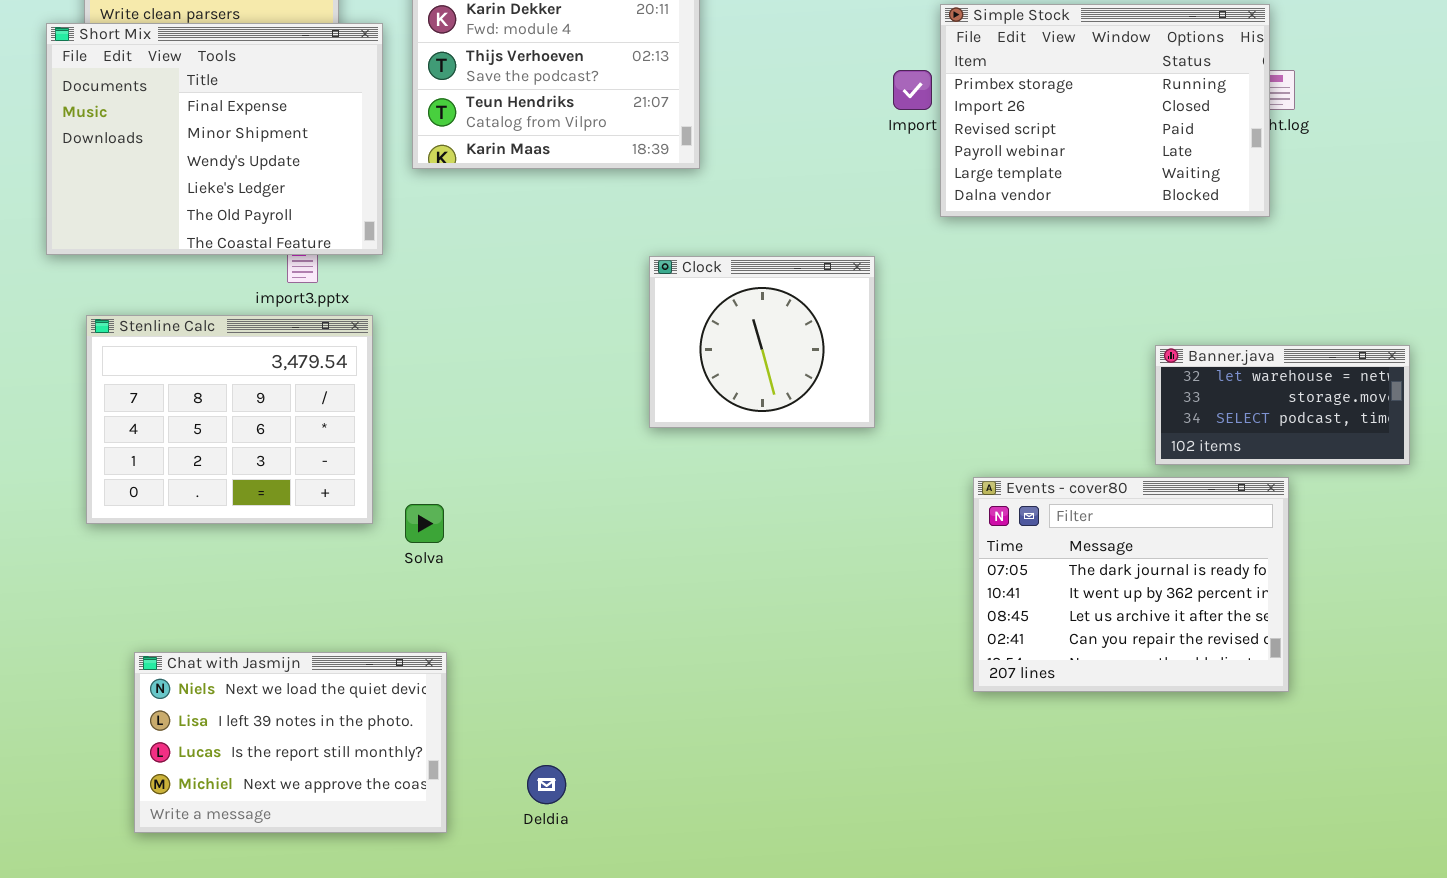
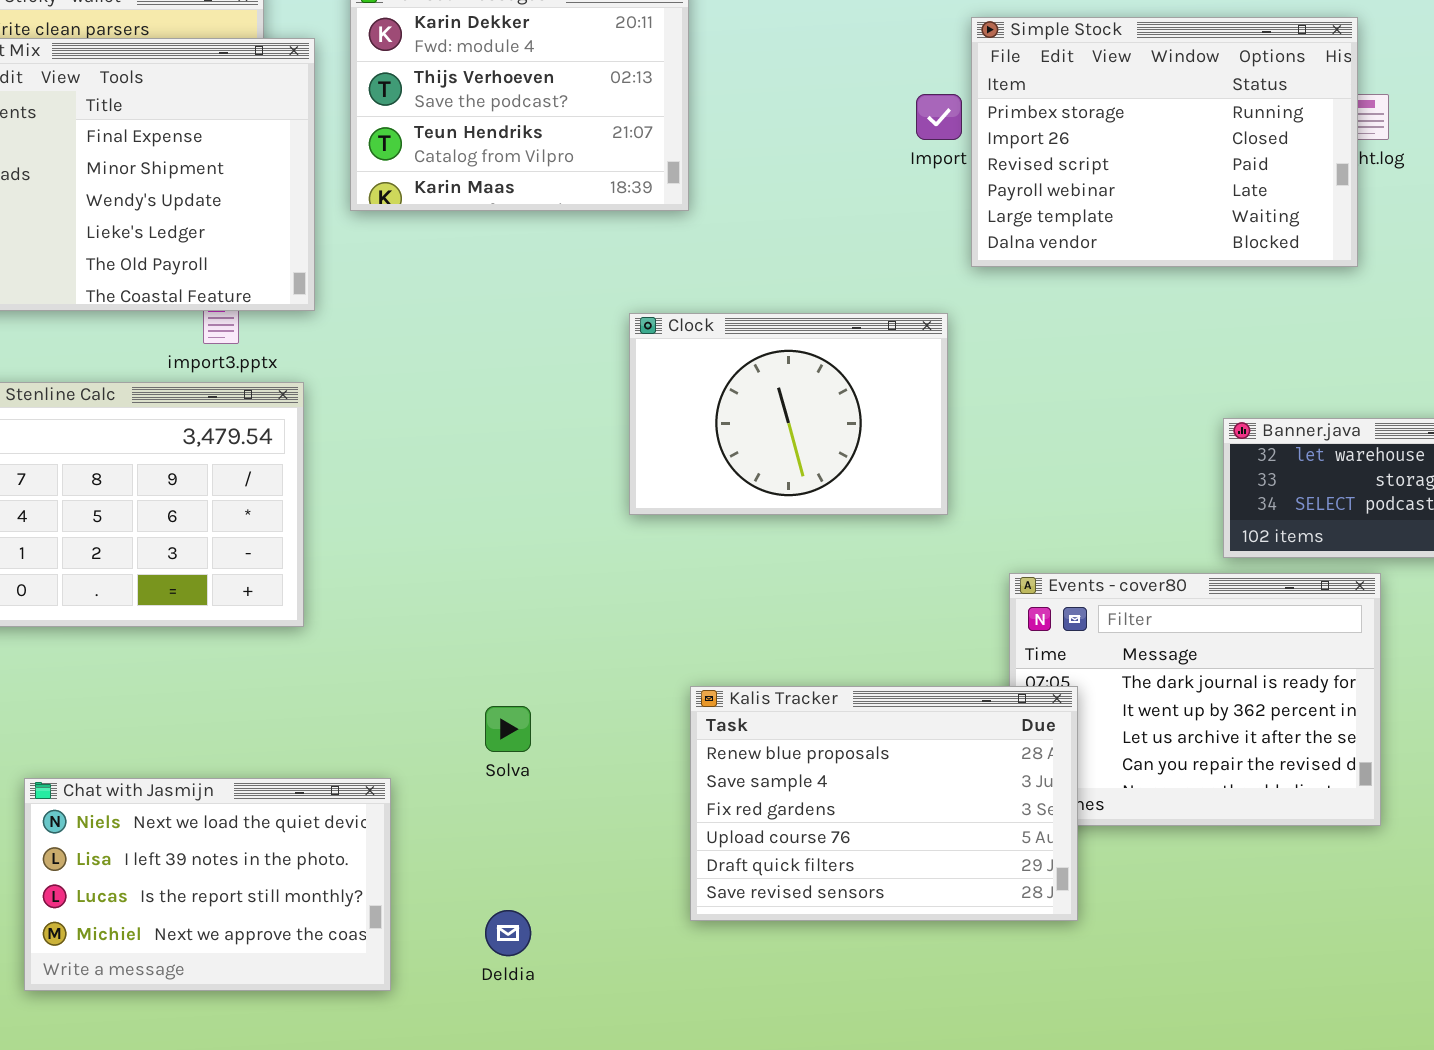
Clock: [649,256,875,428] -> [629,313,948,515], resized
Solva: [405,504,444,543] -> [485,706,531,752], moved
Kalis Tracker: none -> [690,686,1078,921], opened

